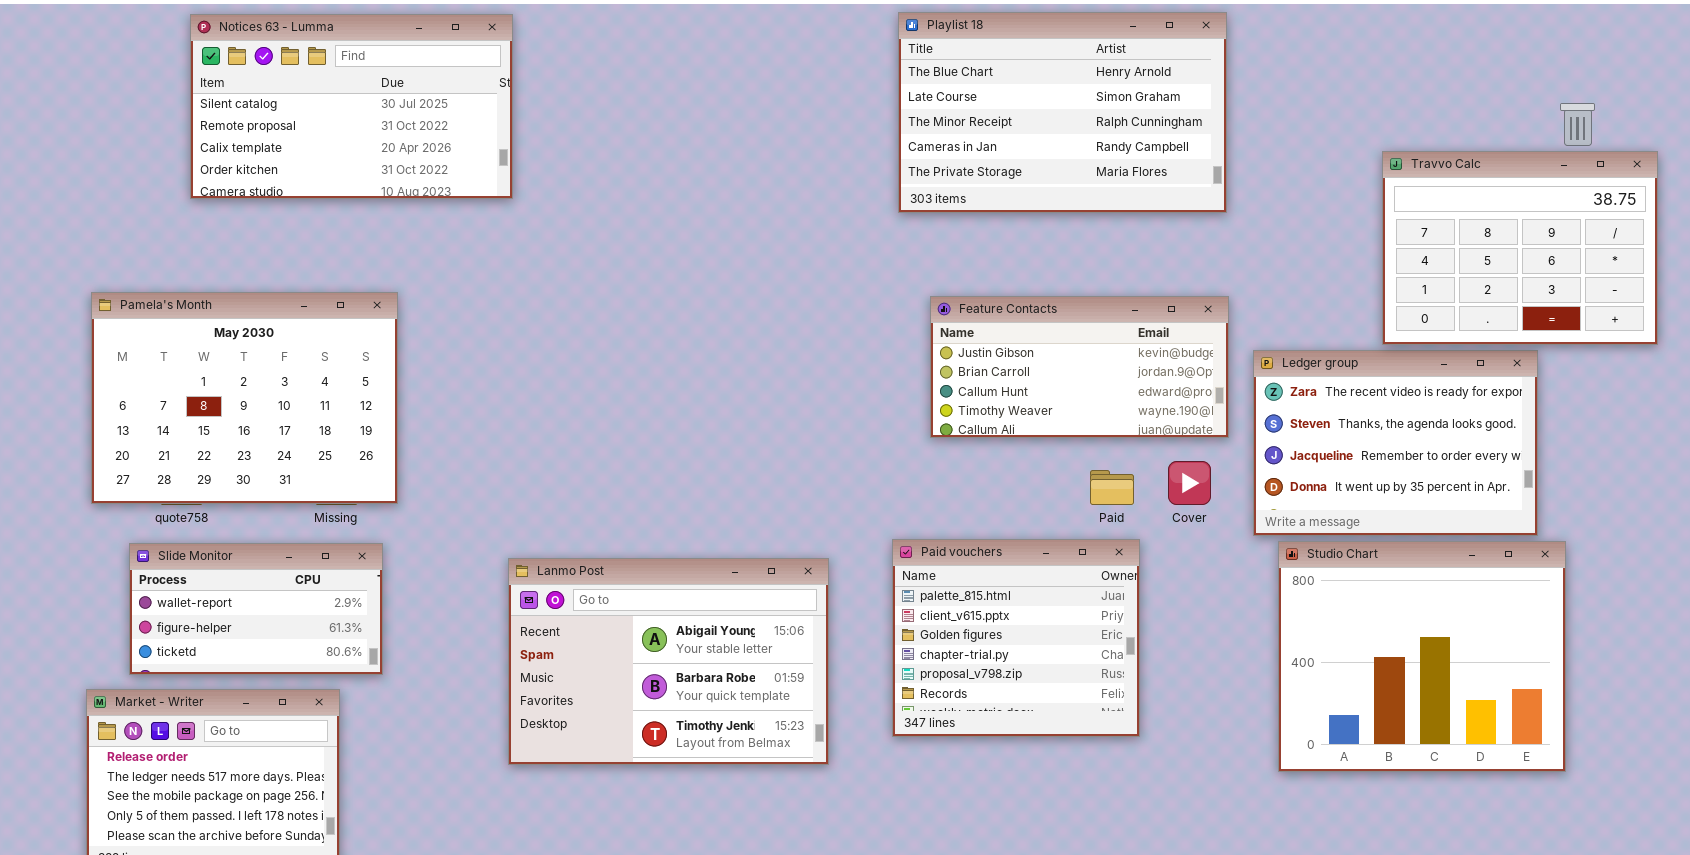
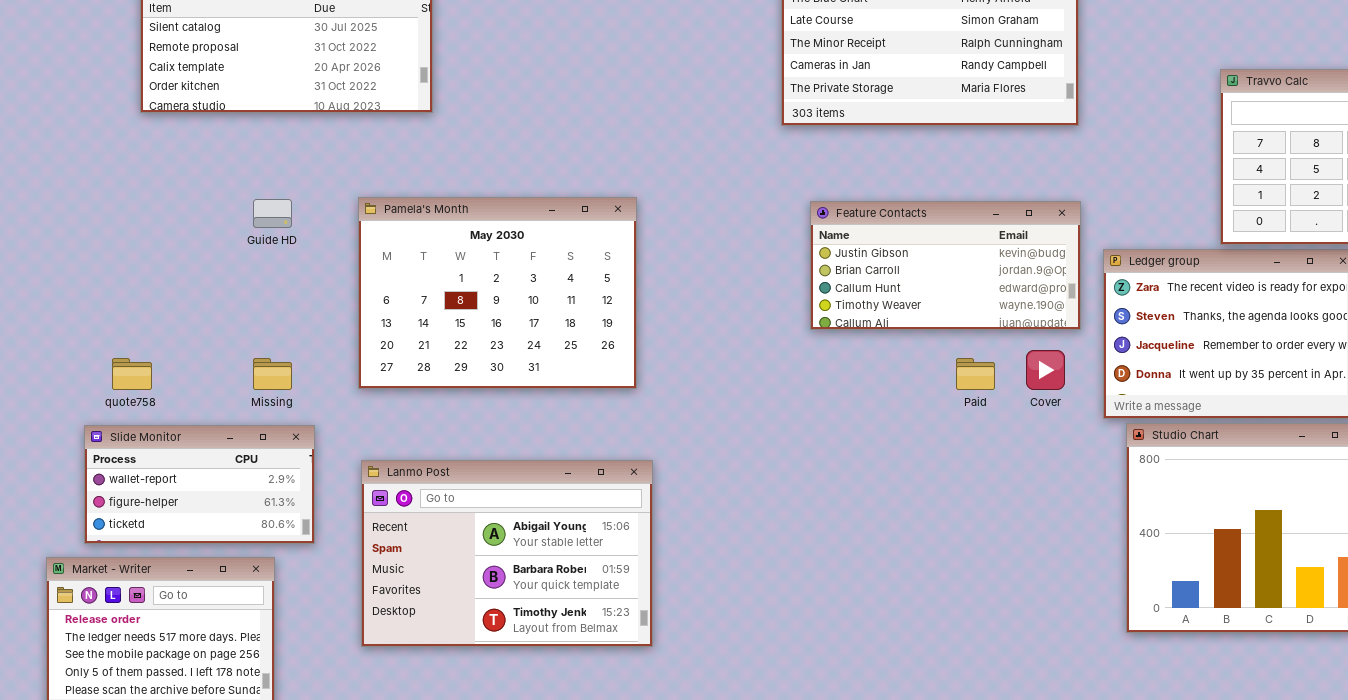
Pamela's Month: [91,292,398,504] -> [358,197,637,389], moved
Paid vouchers: [892,539,1140,737] -> none, closed
Lanmo Post: [508,558,829,765] -> [361,460,653,647], moved

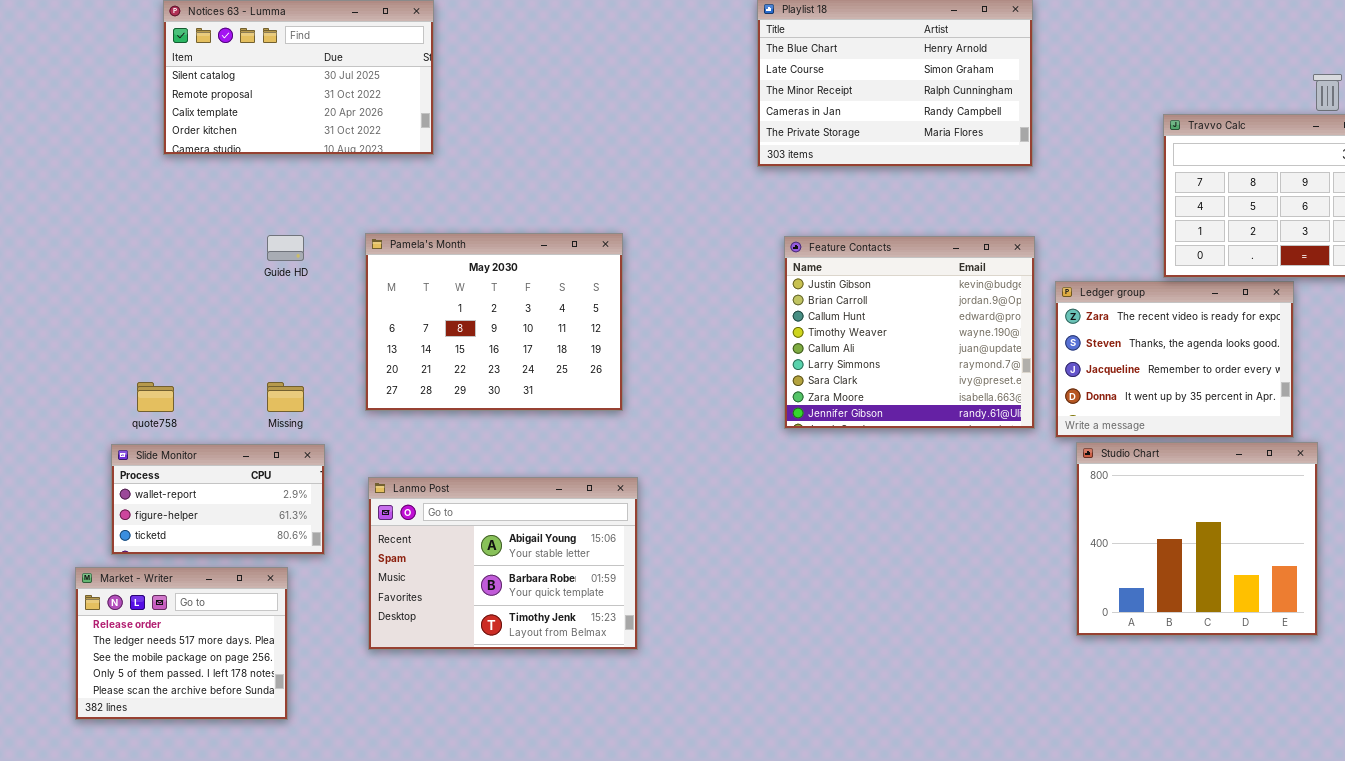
Feature Contacts: [810,201,1081,330] -> [784,236,1035,429], resized

